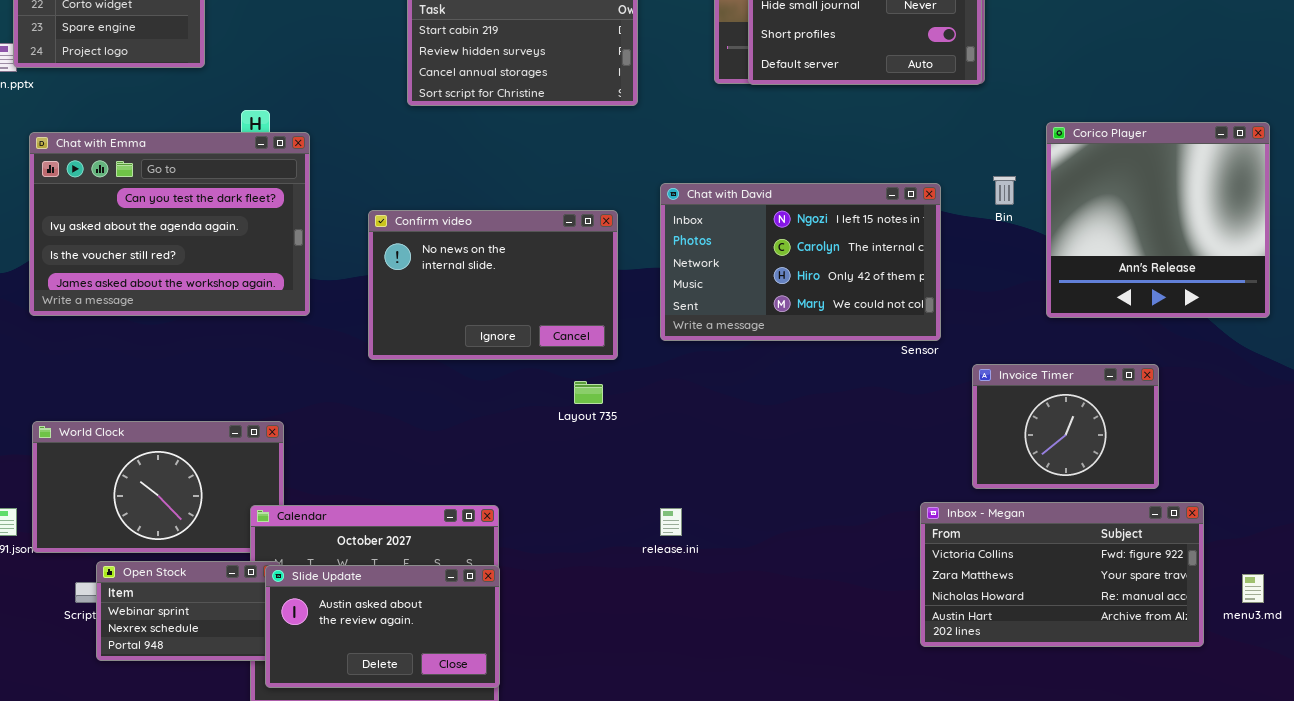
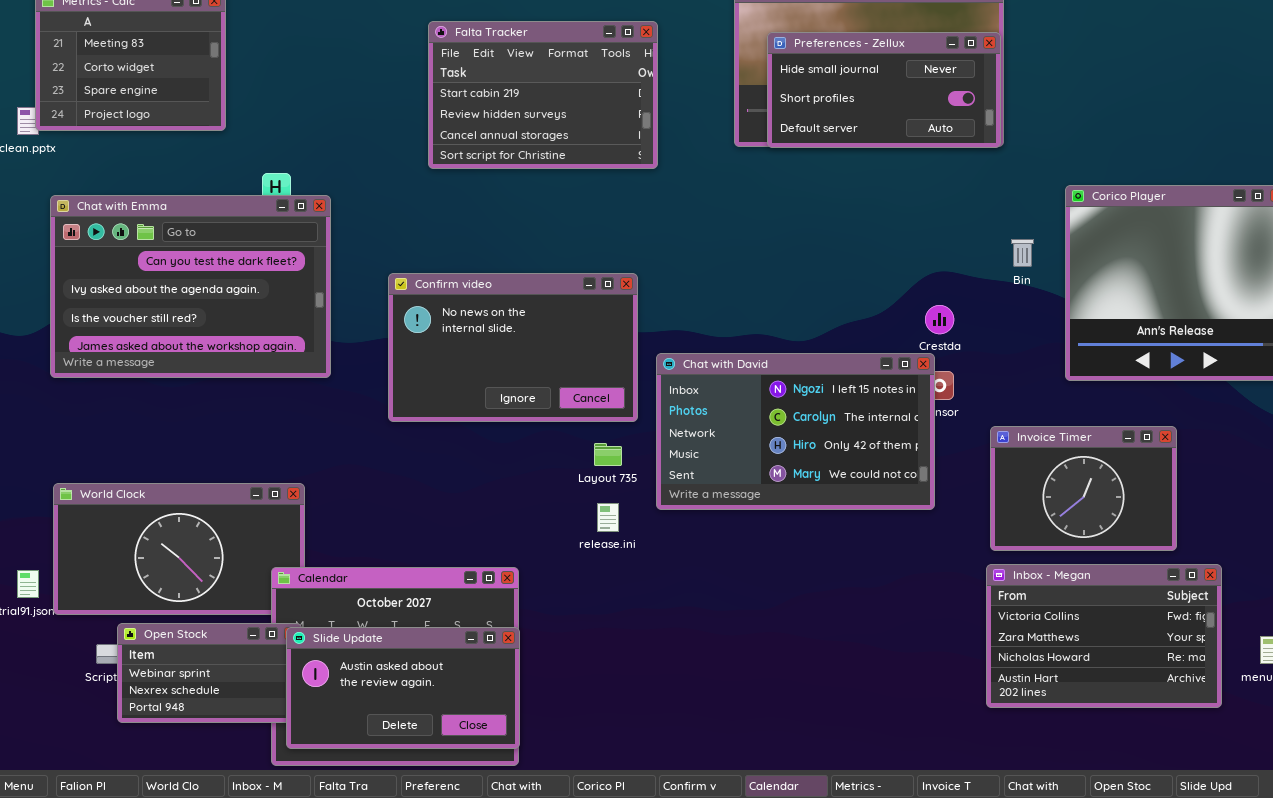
Chat with David: [660,183,941,341] -> [656,353,935,510], moved
Inbox - Megan: [920,502,1204,647] -> [986,564,1222,708], resized
release.ini: [660,508,682,536] -> [597,503,619,532], moved

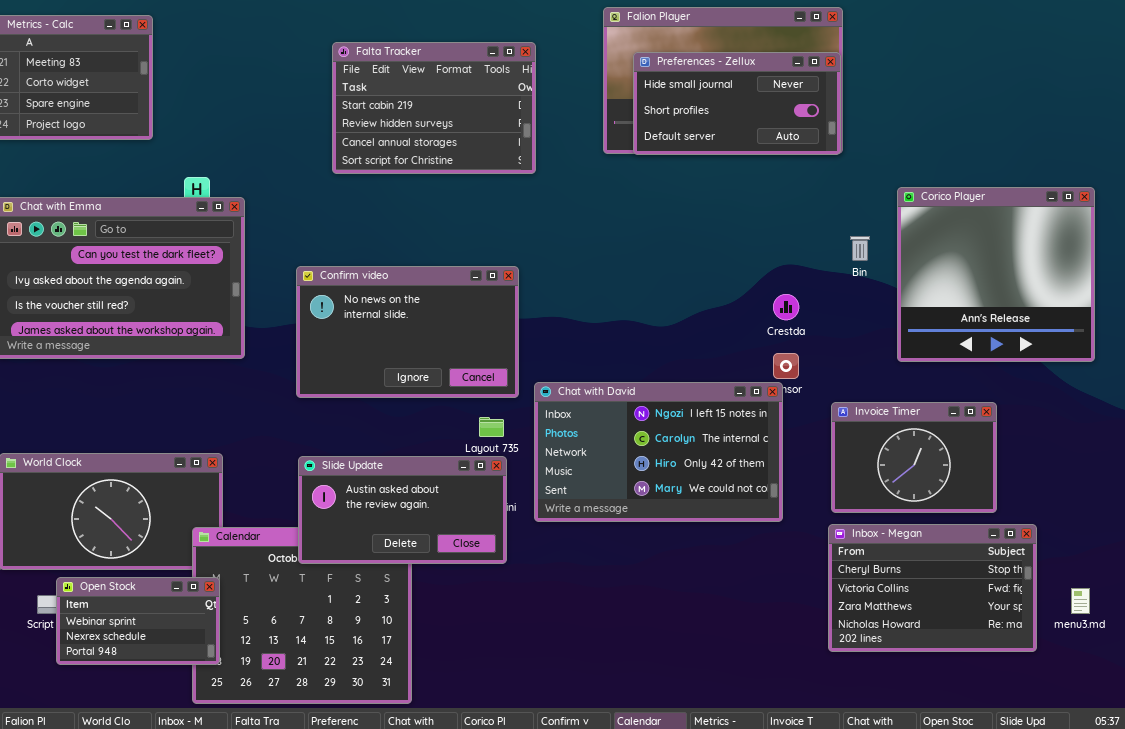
Chat with David: [656,353,935,510] -> [534,382,783,522], moved
Inbox - Megan: [986,564,1222,708] -> [828,524,1037,652], scrolled up 1 row
Slide Update: [286,627,520,749] -> [298,456,507,564], moved

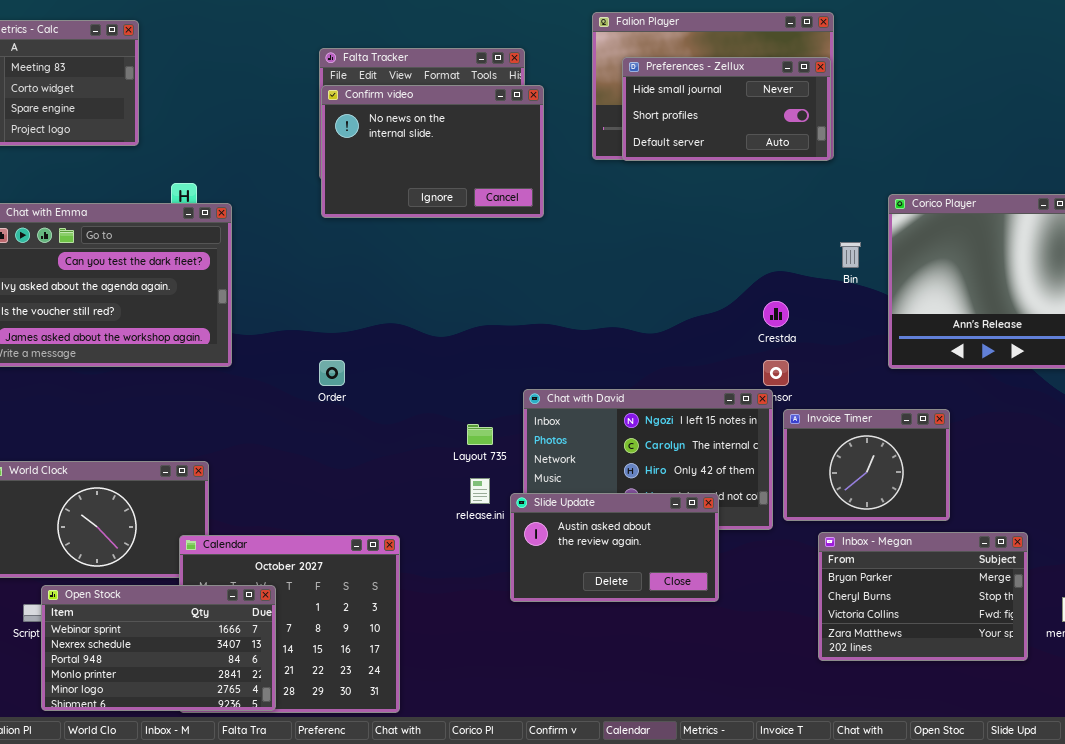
Confirm video: [296,266,519,398] -> [321,85,544,218], moved
Invoice Timer: [831,402,997,513] -> [783,409,950,521], moved
Slide Update: [298,456,507,564] -> [510,493,719,602], moved
Inbox - Megan: [828,524,1037,652] -> [818,532,1028,661], scrolled up 1 row
Open Stock: [56,577,220,665] -> [41,585,276,711], resized

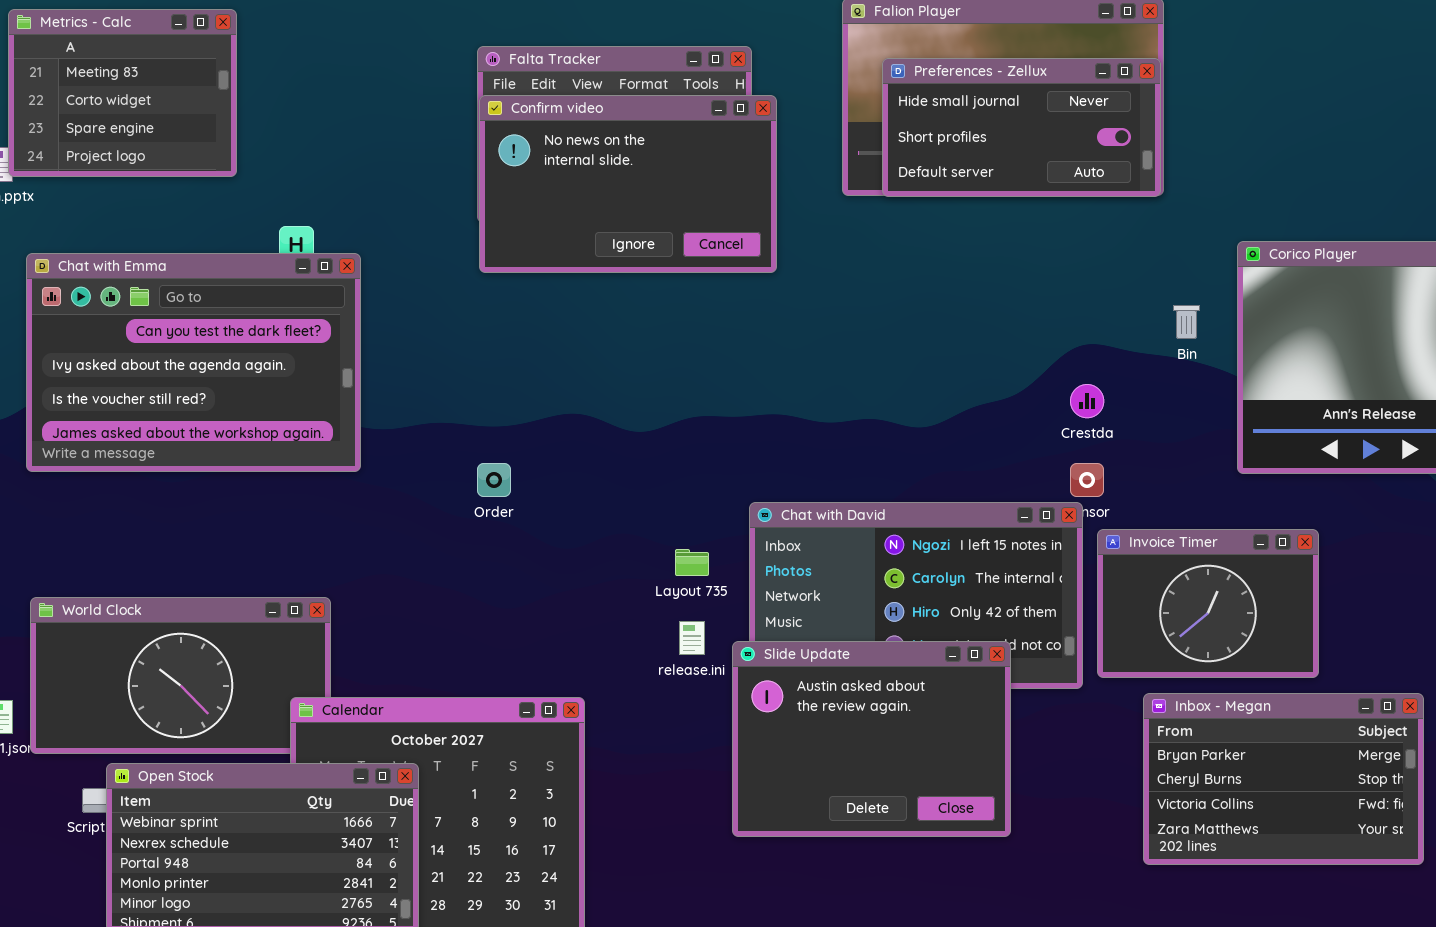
Slide Update: [510,493,719,602] -> [732,641,1011,837], resized

